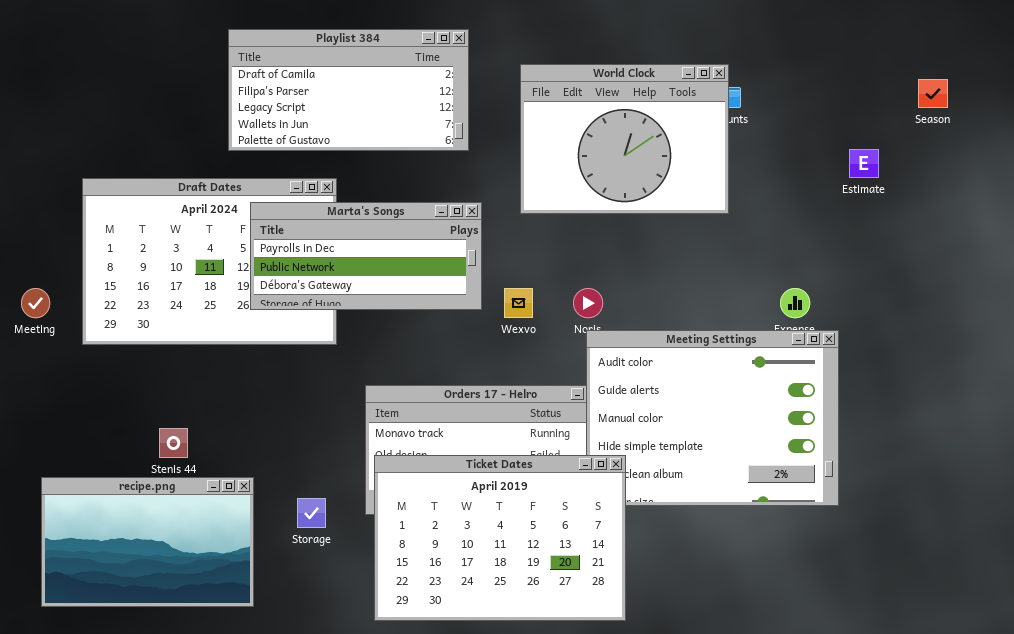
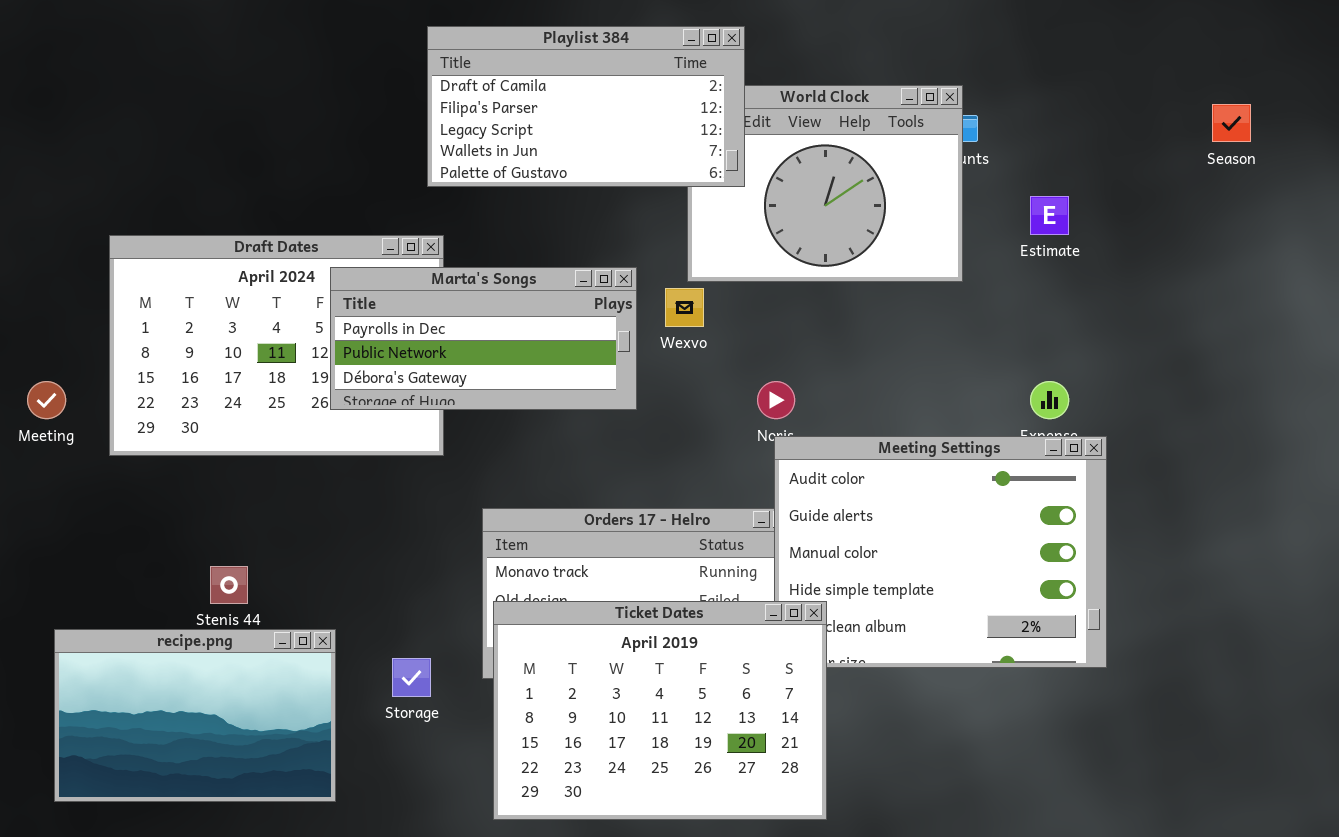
Playlist 384: [228,29,469,151] -> [427,26,745,187], moved
Estimate: [849,149,879,178] -> [1030,196,1069,235], moved
Wexvo: [504,288,533,318] -> [665,288,704,327], moved

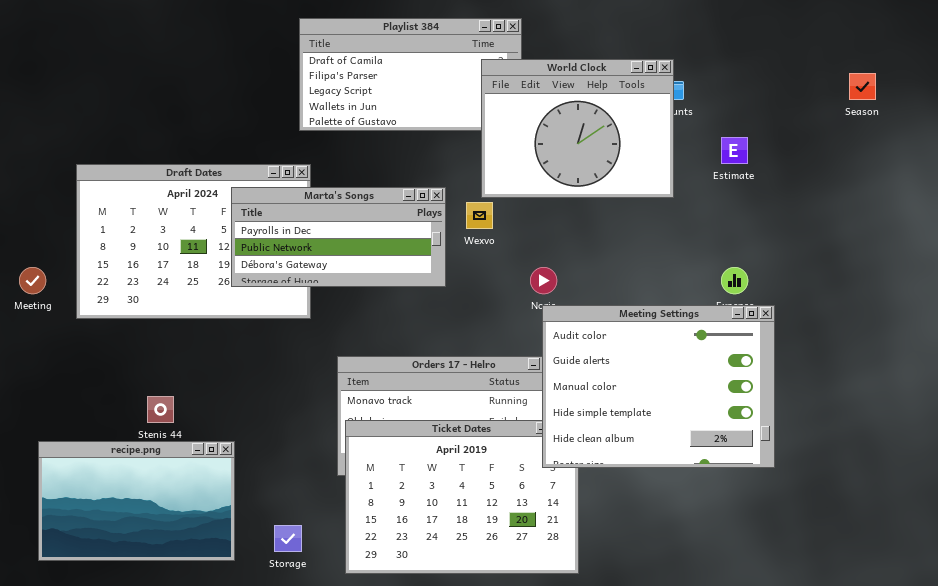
World Clock: [687,85,963,282] -> [481,59,674,198], raised
Meeting Settings: [774,436,1107,668] -> [542,305,775,468], raised
Storage: [392,658,431,697] -> [274,525,302,552], moved

